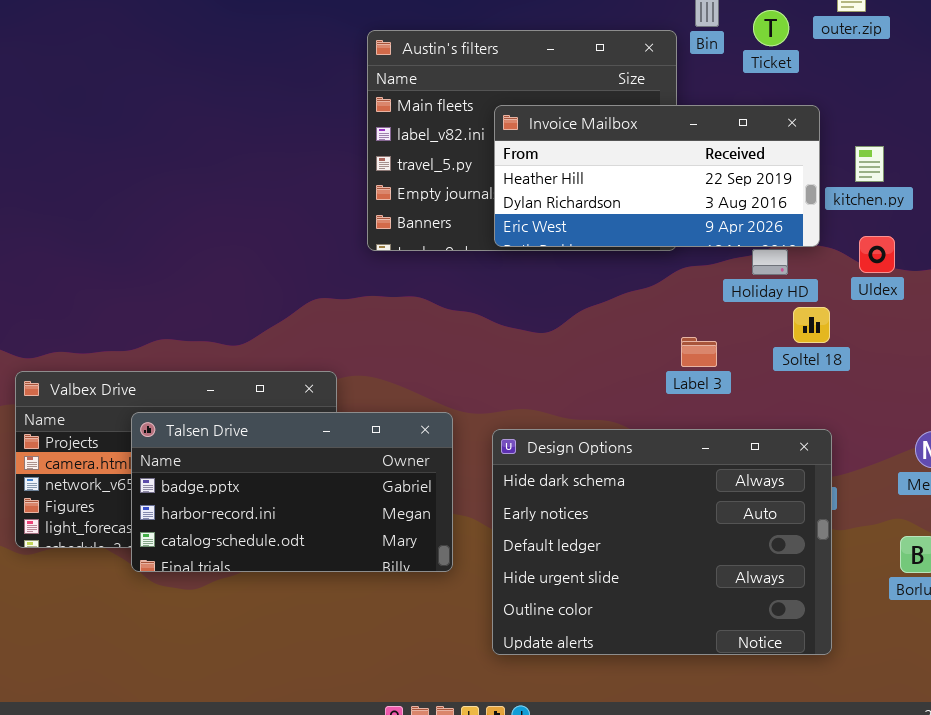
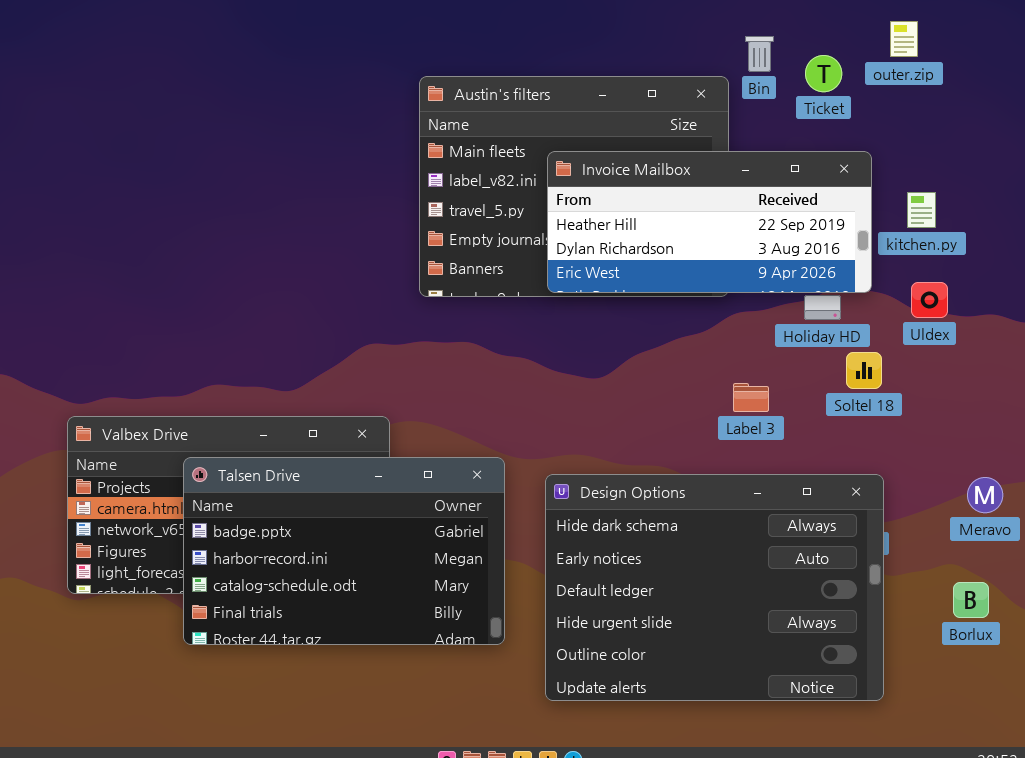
Talsen Drive: [131,412,453,572] -> [183,457,505,645], resized

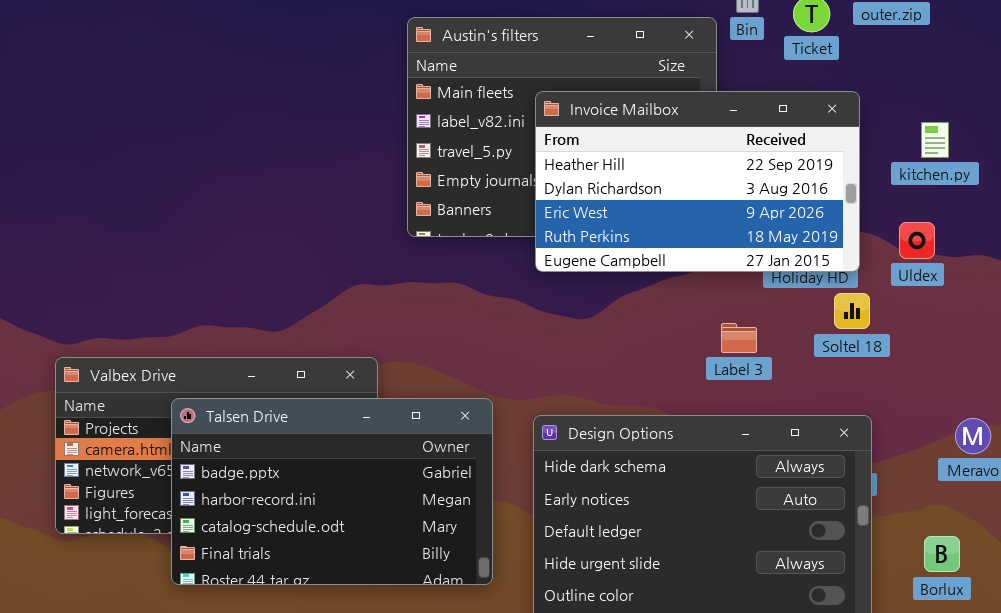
Invoice Mailbox: [547,151,872,293] -> [535,91,860,272], resized
kitchen.py: [907,192,936,228] -> [921,122,949,158], moved
Borlux: [953,582,989,618] -> [924,536,960,572], moved

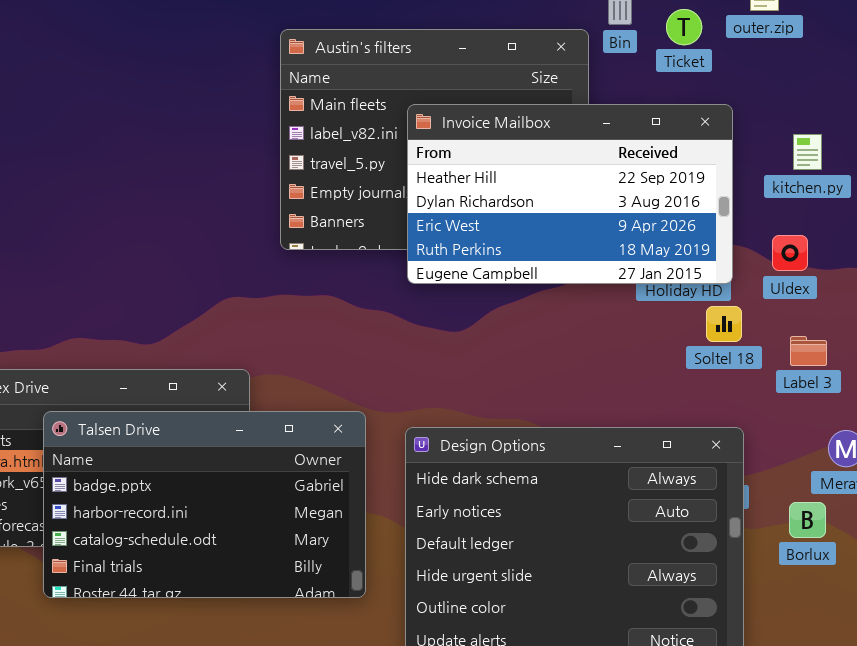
Label 3: [721,323,757,353] -> [790,336,827,366], moved
Borlux: [924,536,960,572] -> [789,502,826,538], moved

